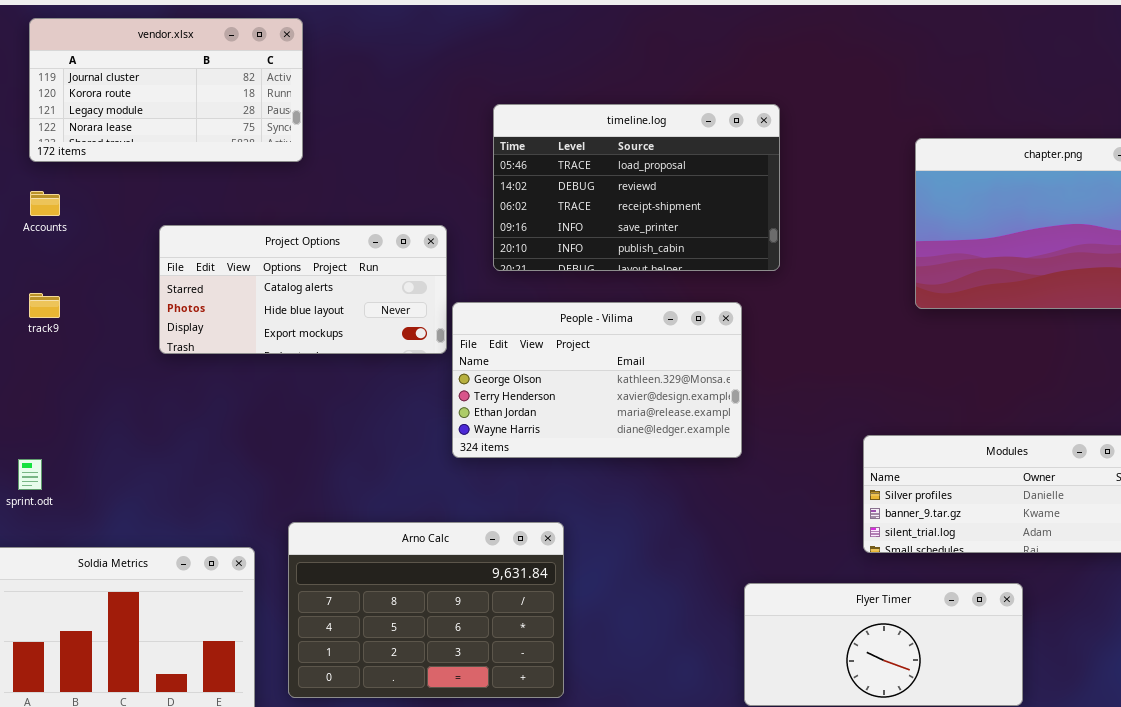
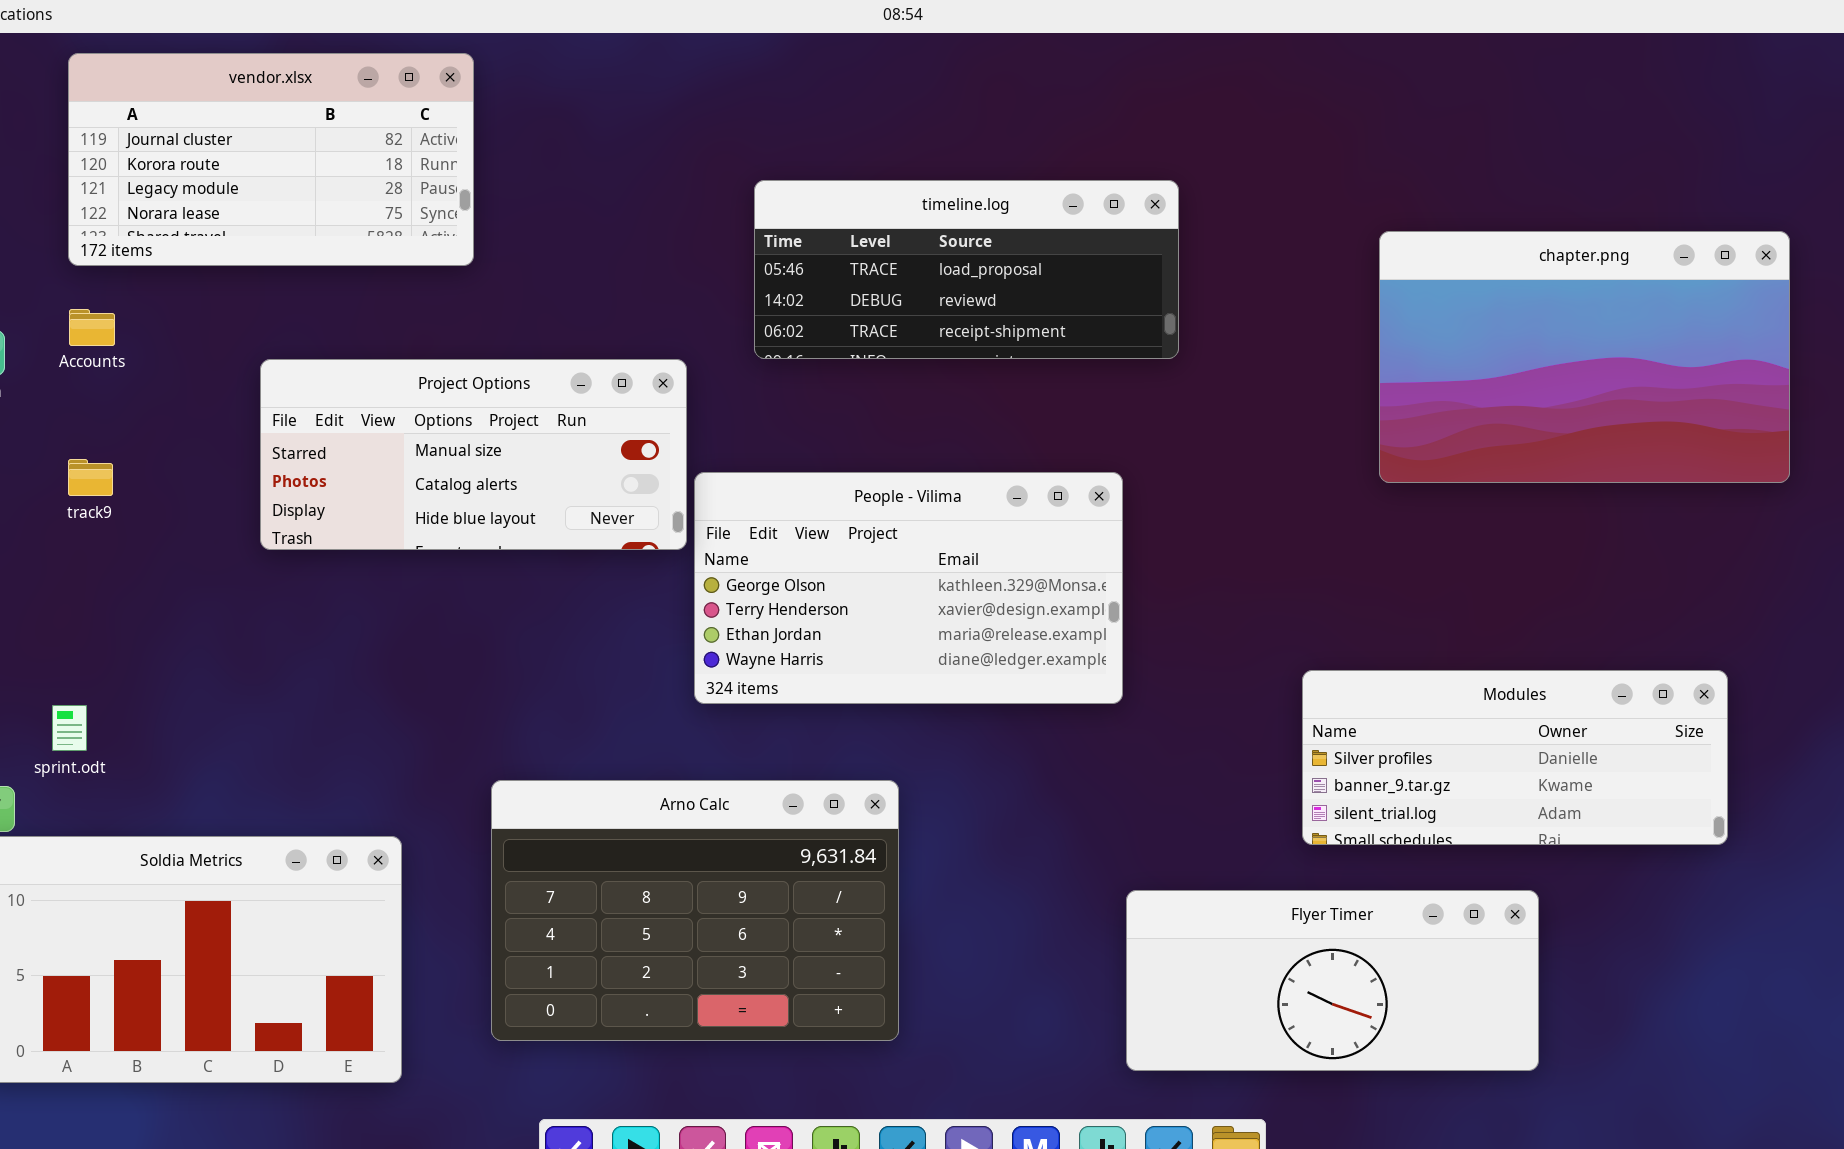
timeline.log: [493,104,780,271] -> [754,180,1179,359], resized
Project Options: [159,225,447,354] -> [260,359,687,550], scrolled up 1 row
Arno Calc: [288,522,564,698] -> [491,780,899,1041], moved

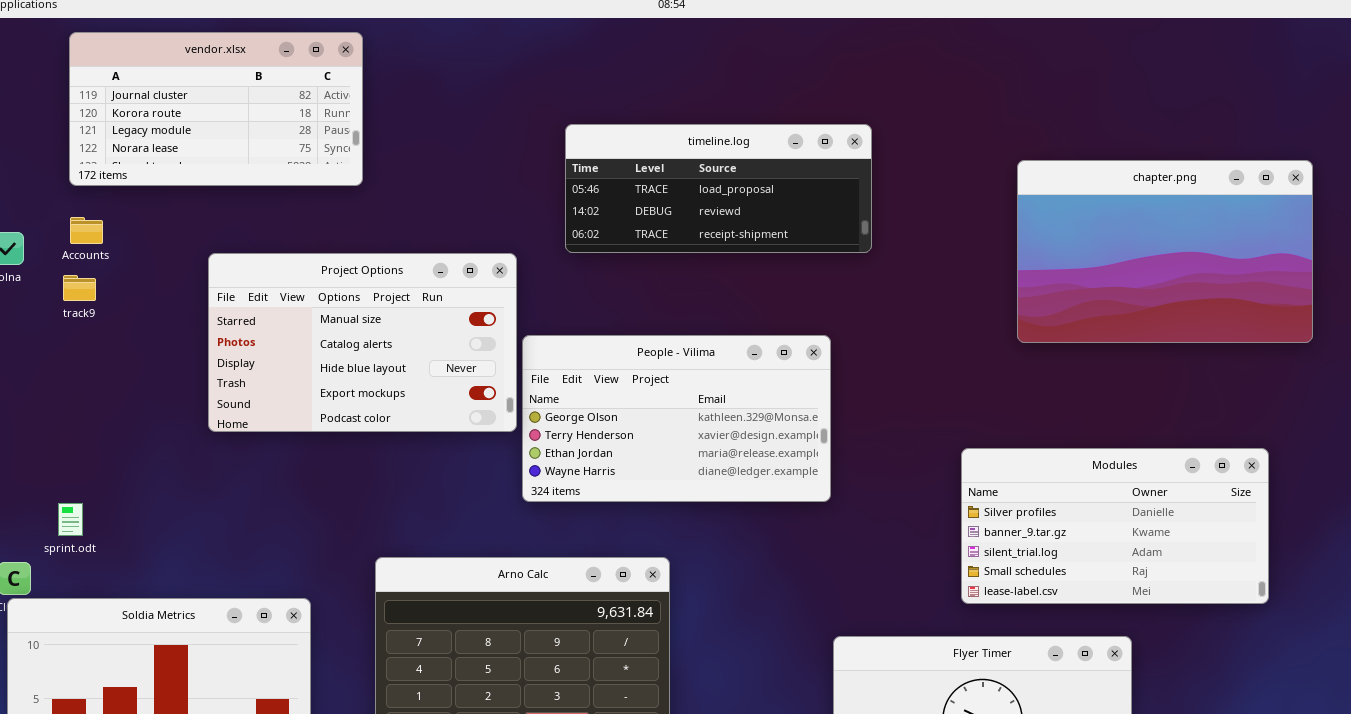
Project Options: [260,359,687,550] -> [208,253,517,432], resized
track9: [68,459,113,496] -> [63,275,96,301], moved
Modules: [1302,670,1728,845] -> [961,448,1269,604], resized

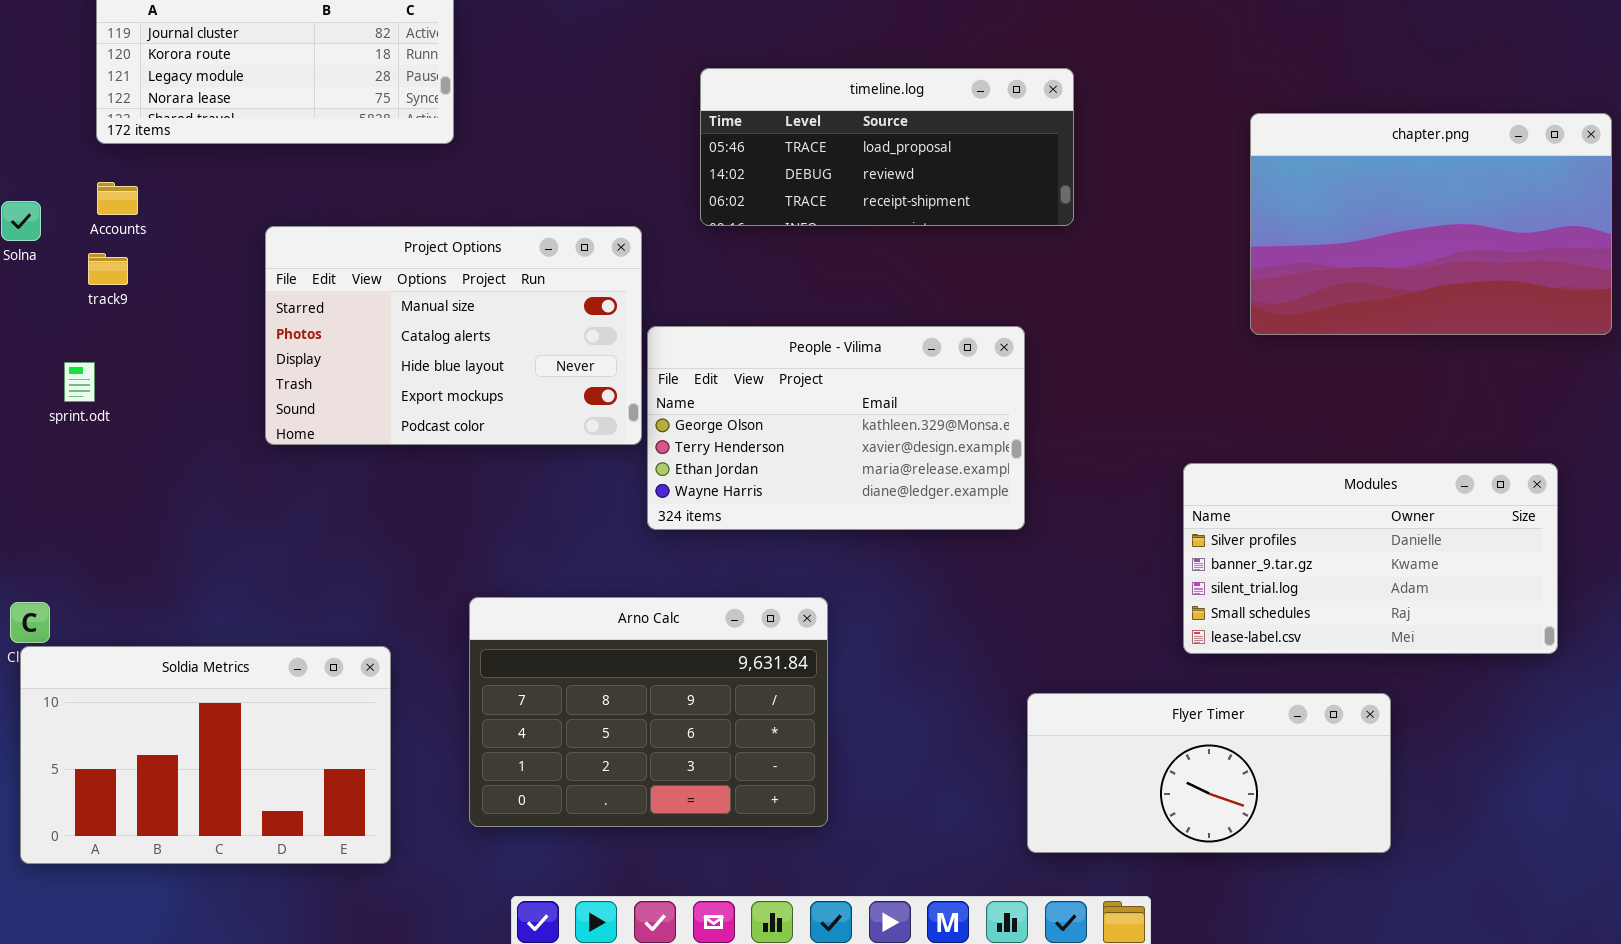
sprint.odt: [58,503,83,536] -> [64,362,95,402], moved

